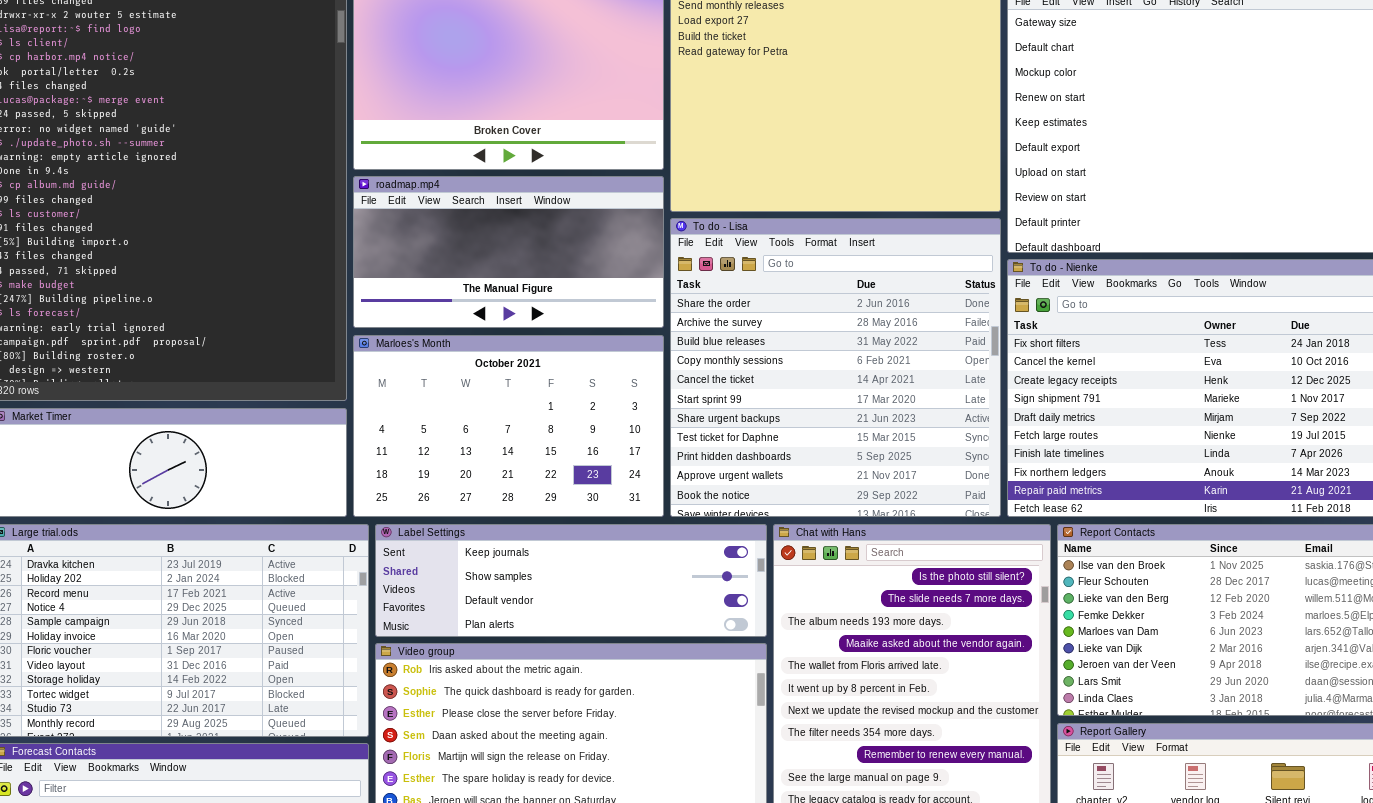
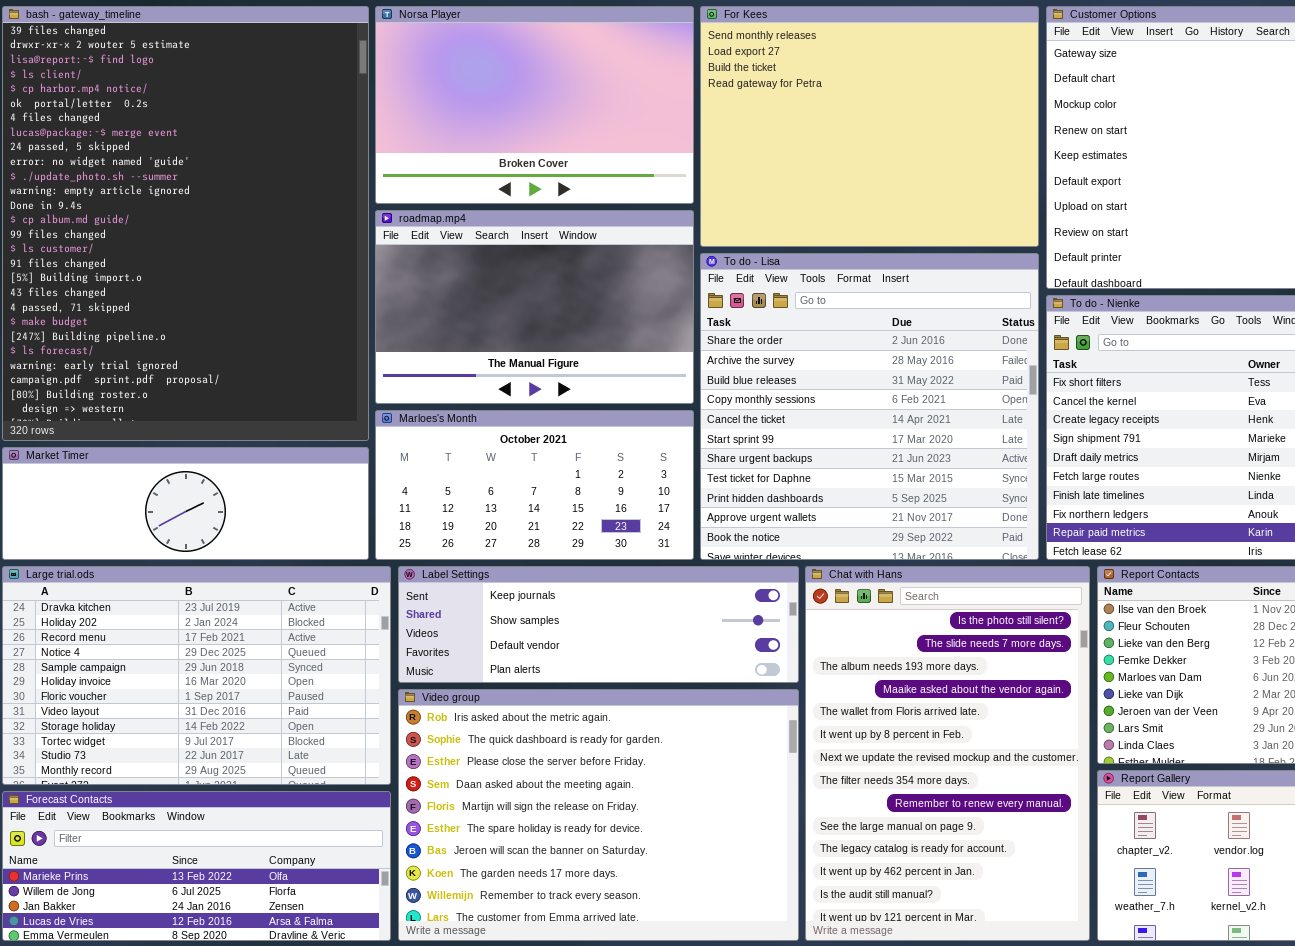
roadmap.mp4: [353,176,664,328] -> [375,210,694,404], resized
Marloes's Month: [353,335,664,517] -> [375,410,694,560], resized

